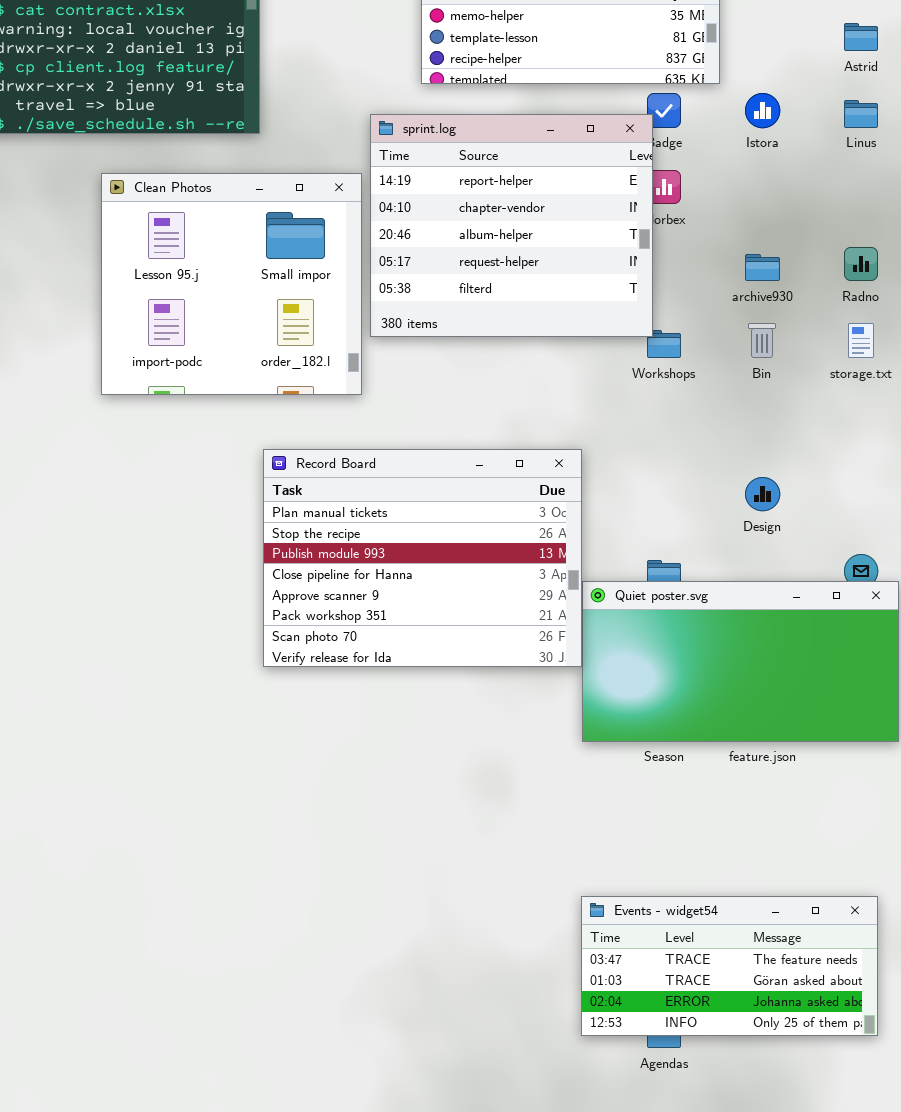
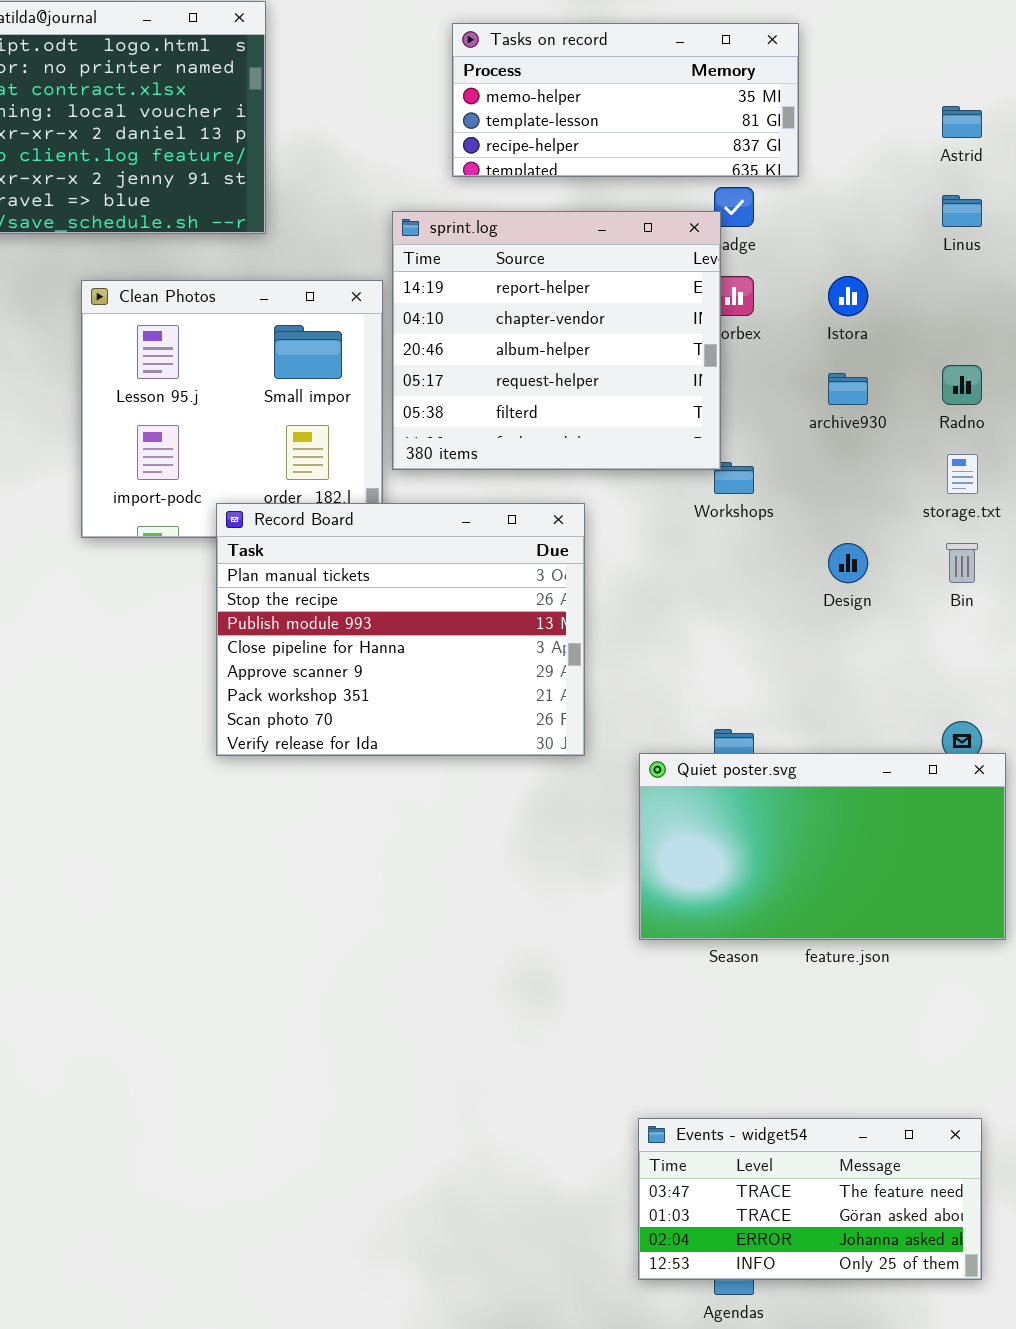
Istora: [745,93,780,128] -> [828,276,868,316], moved
Bin: [748,323,776,358] -> [946,543,978,583], moved
Record Board: [263,449,582,667] -> [216,503,585,756], moved
Design: [745,477,780,511] -> [828,543,868,583], moved

